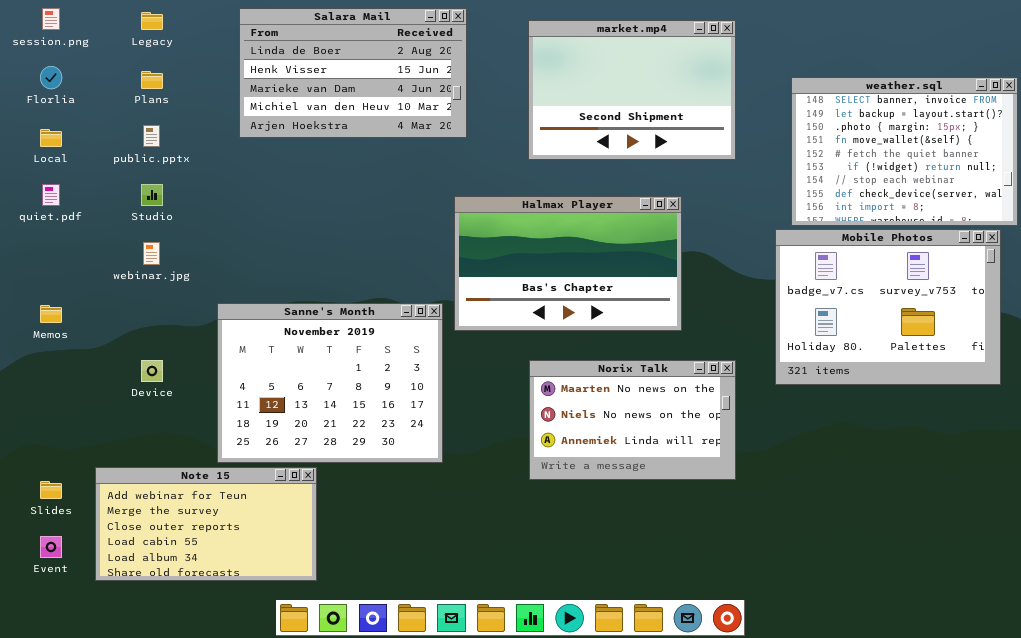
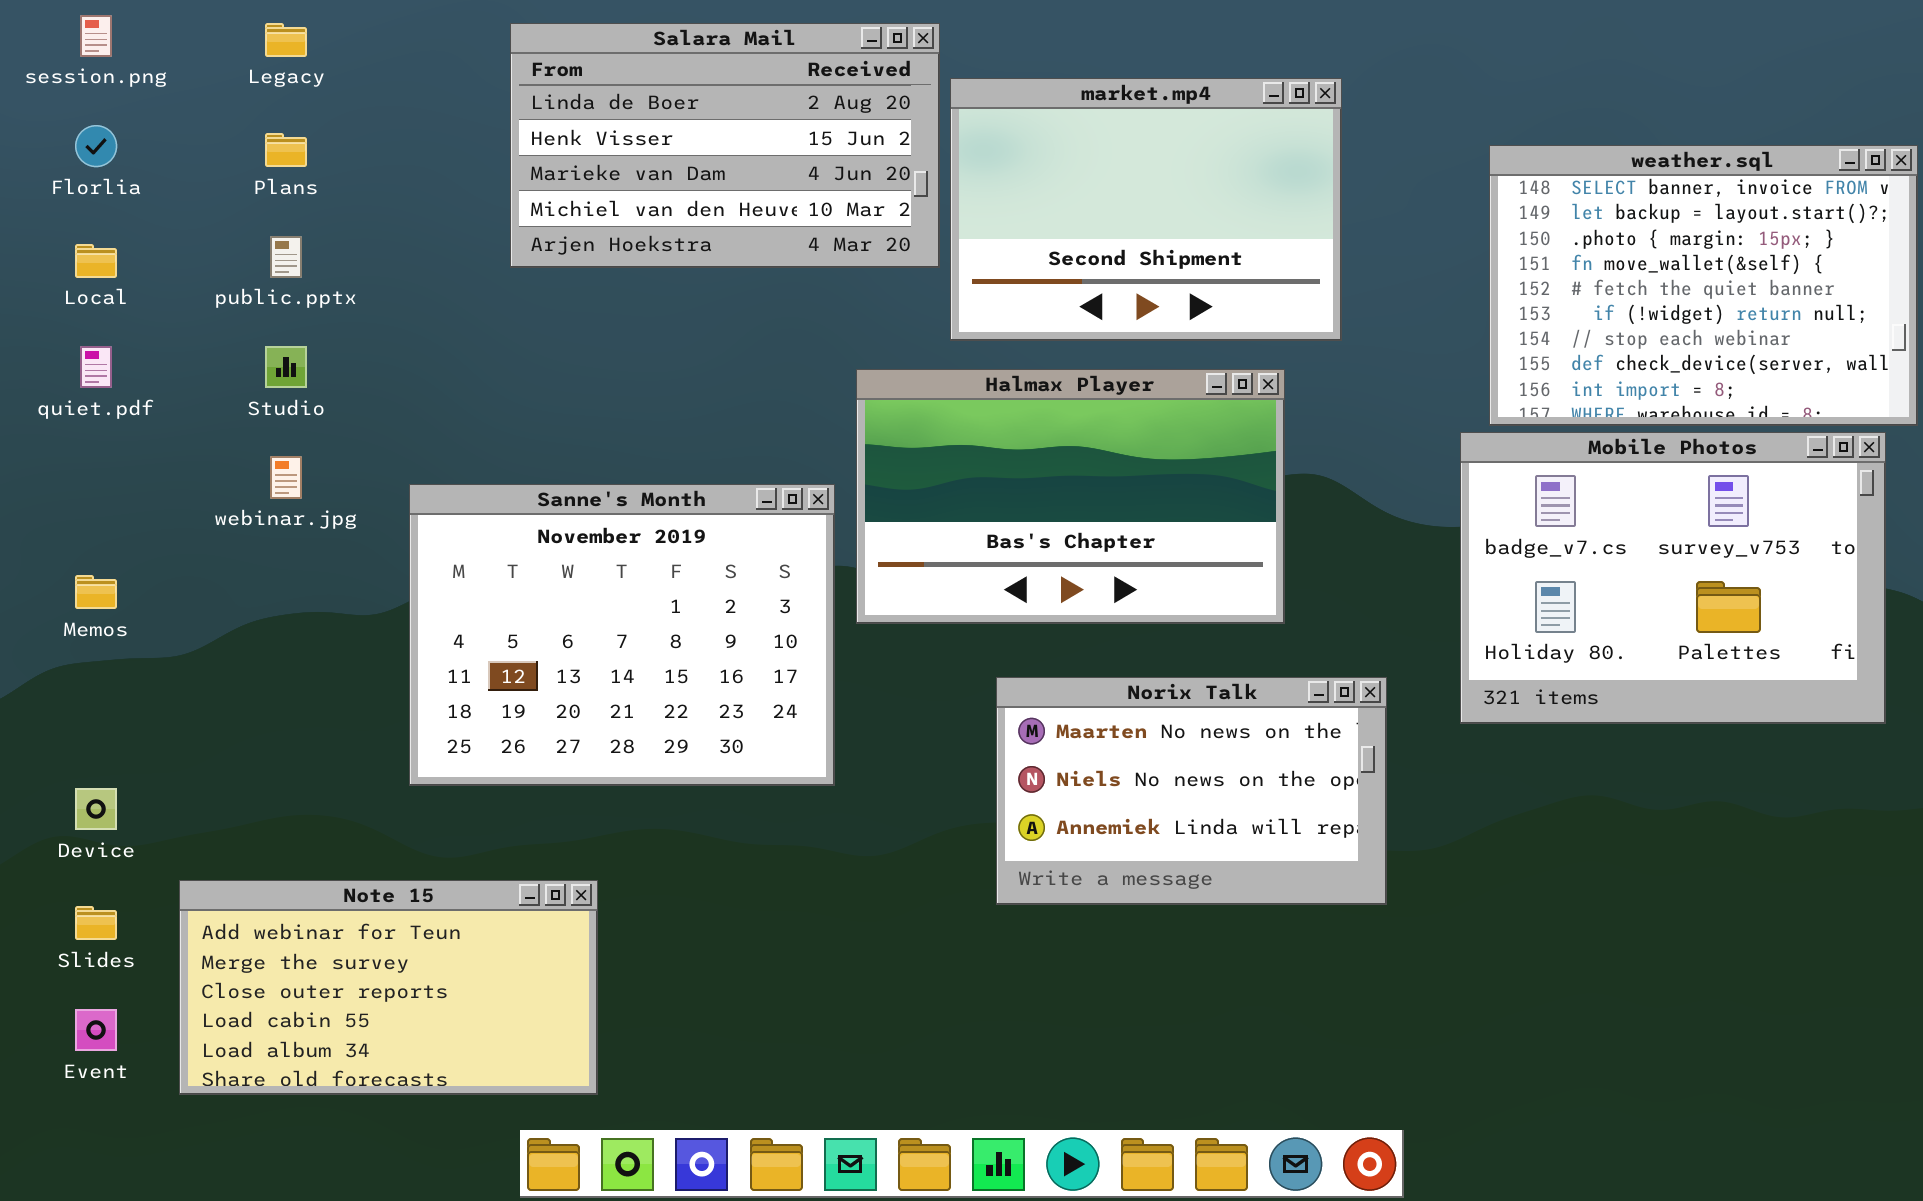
Salara Mail: [239,8,467,138] -> [510,23,940,268], moved
market.mp4: [528,20,736,160] -> [950,78,1342,341], moved
Sanne's Month: [217,303,443,463] -> [409,484,835,786], moved
Device: [141,360,163,382] -> [75,788,117,830], moved

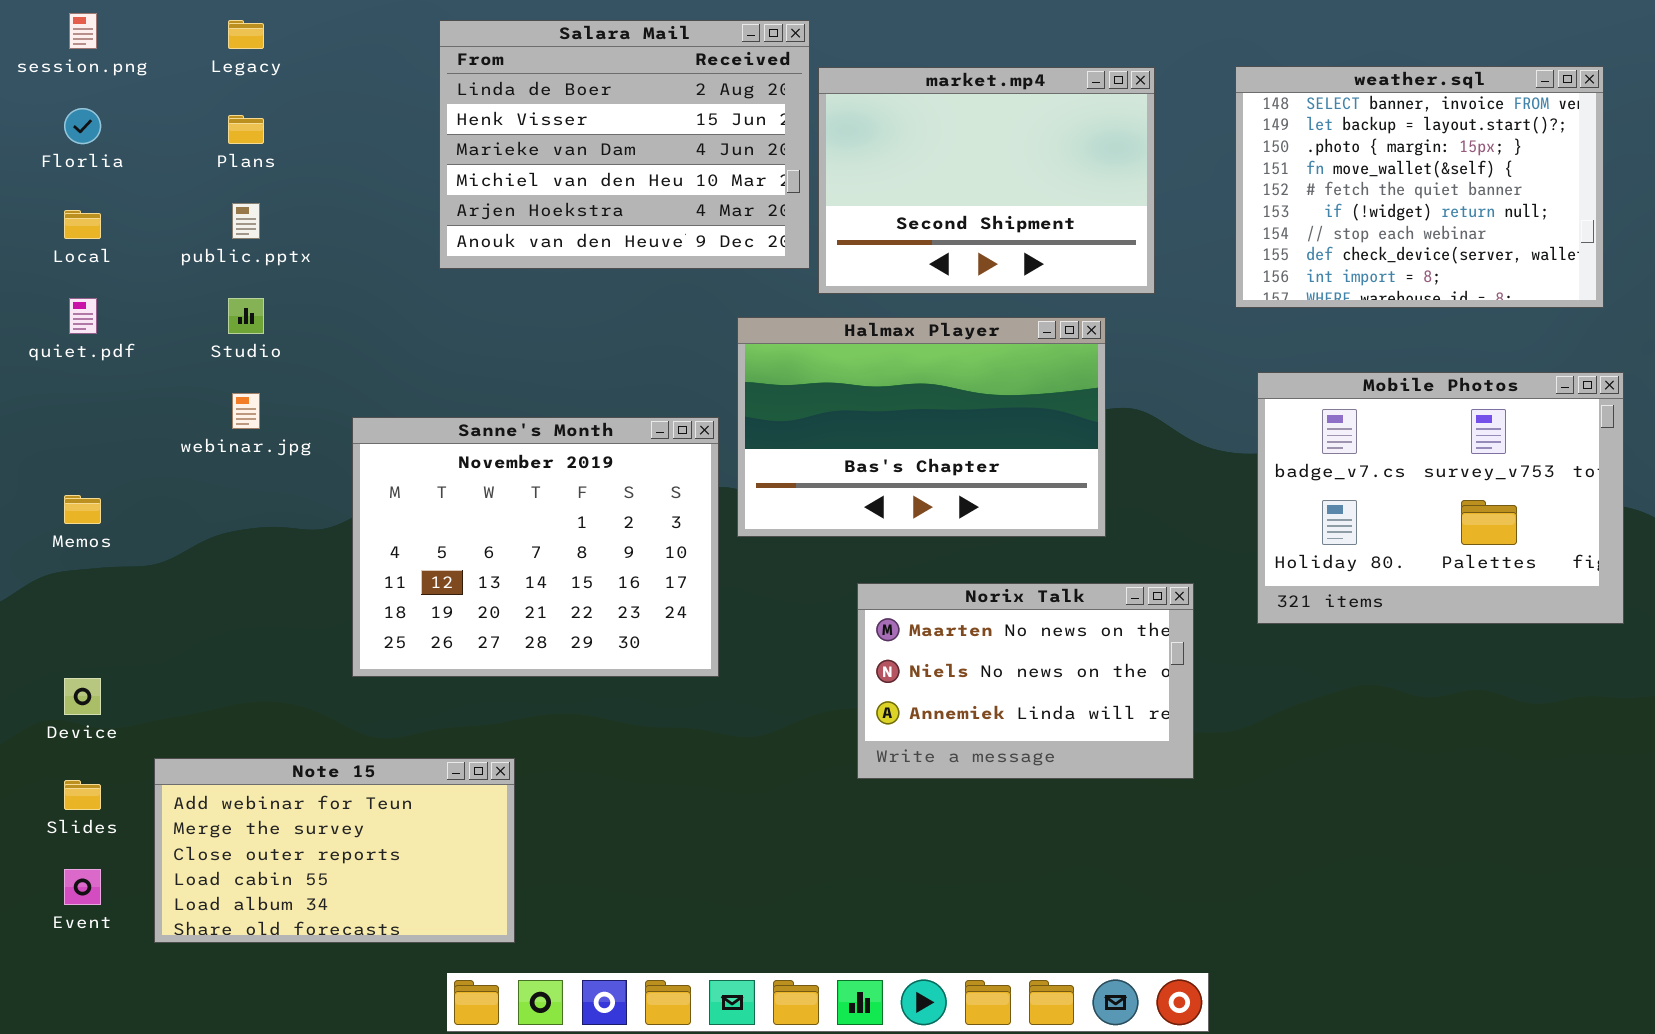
Salara Mail: [510,23,940,268] -> [439,20,810,269], resized
weather.sql: [1489,145,1918,426] -> [1235,66,1604,308], moved

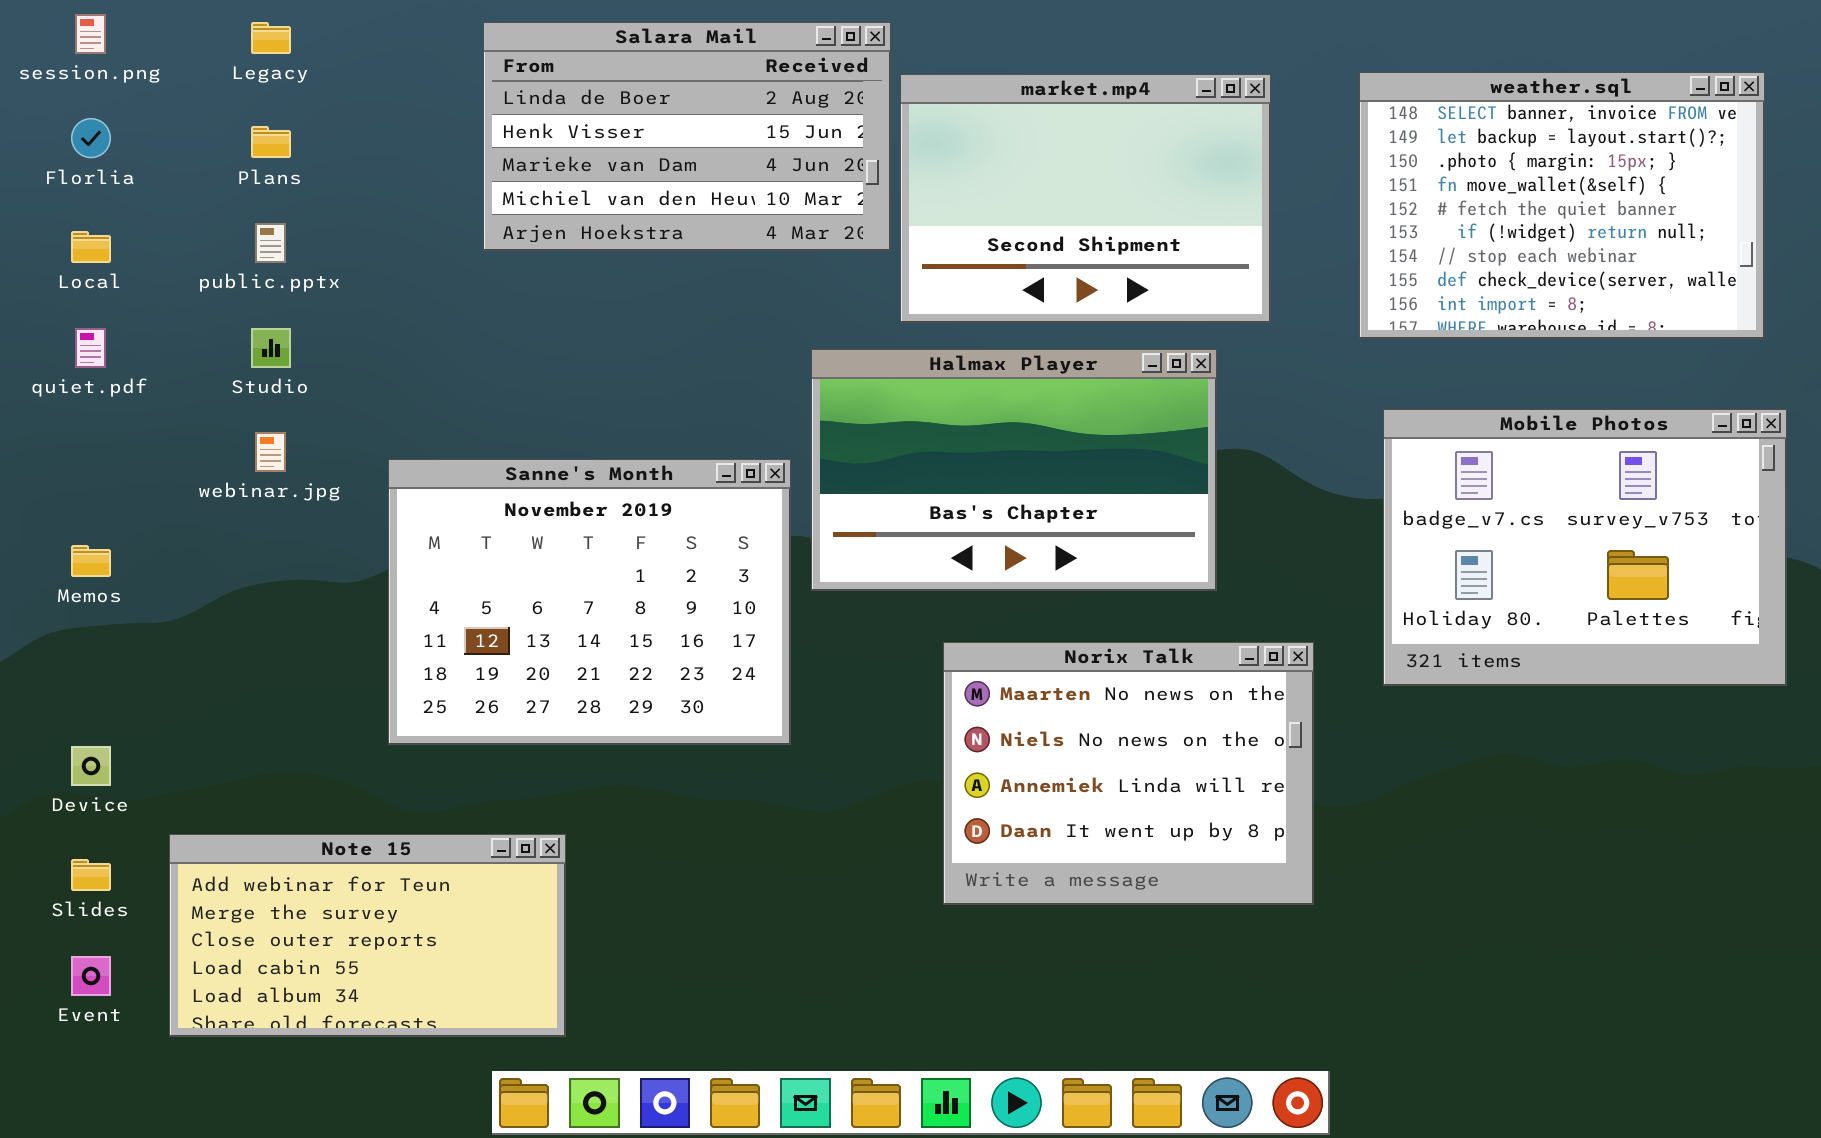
Salara Mail: [439,20,810,269] -> [483,22,891,251], resized
Norix Talk: [857,583,1194,779] -> [943,642,1314,905], resized

